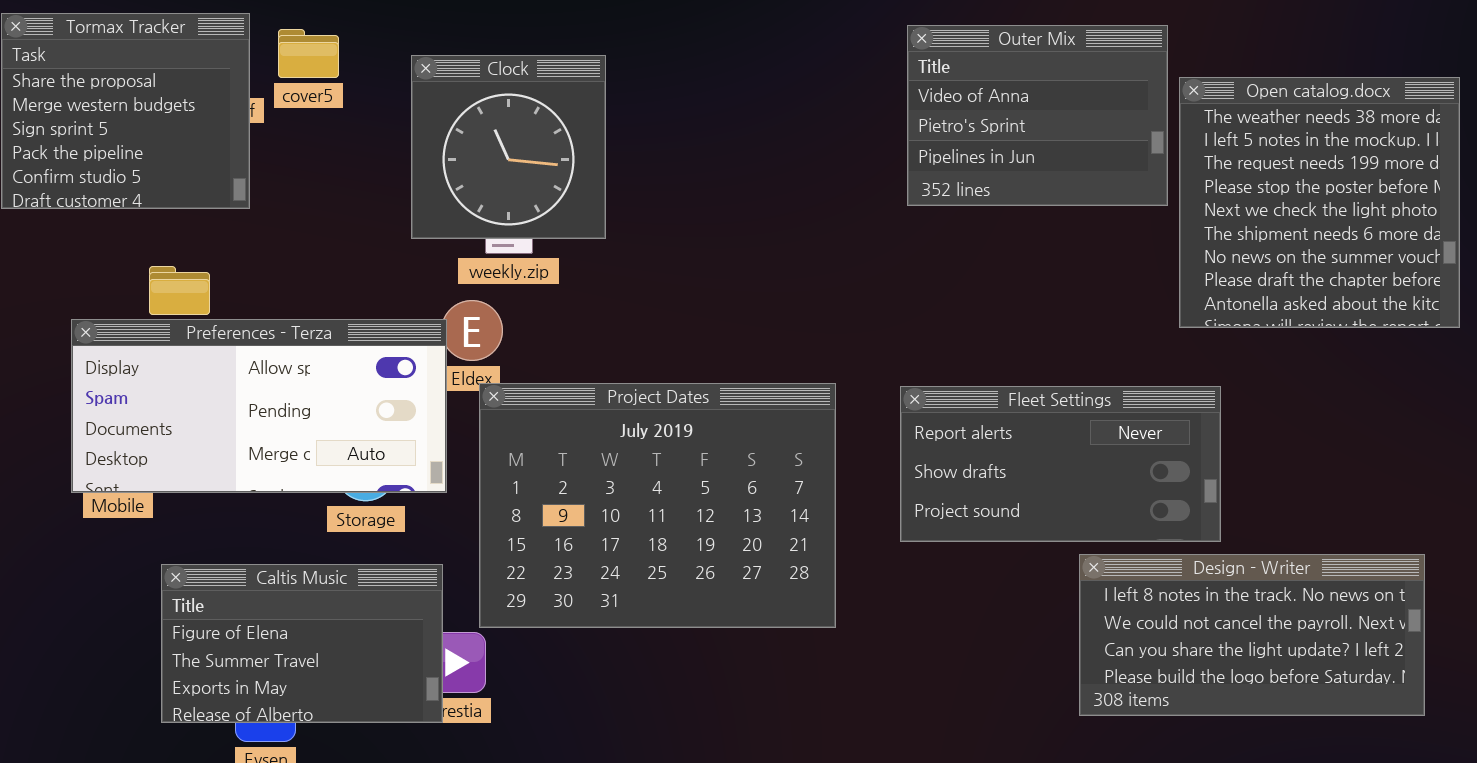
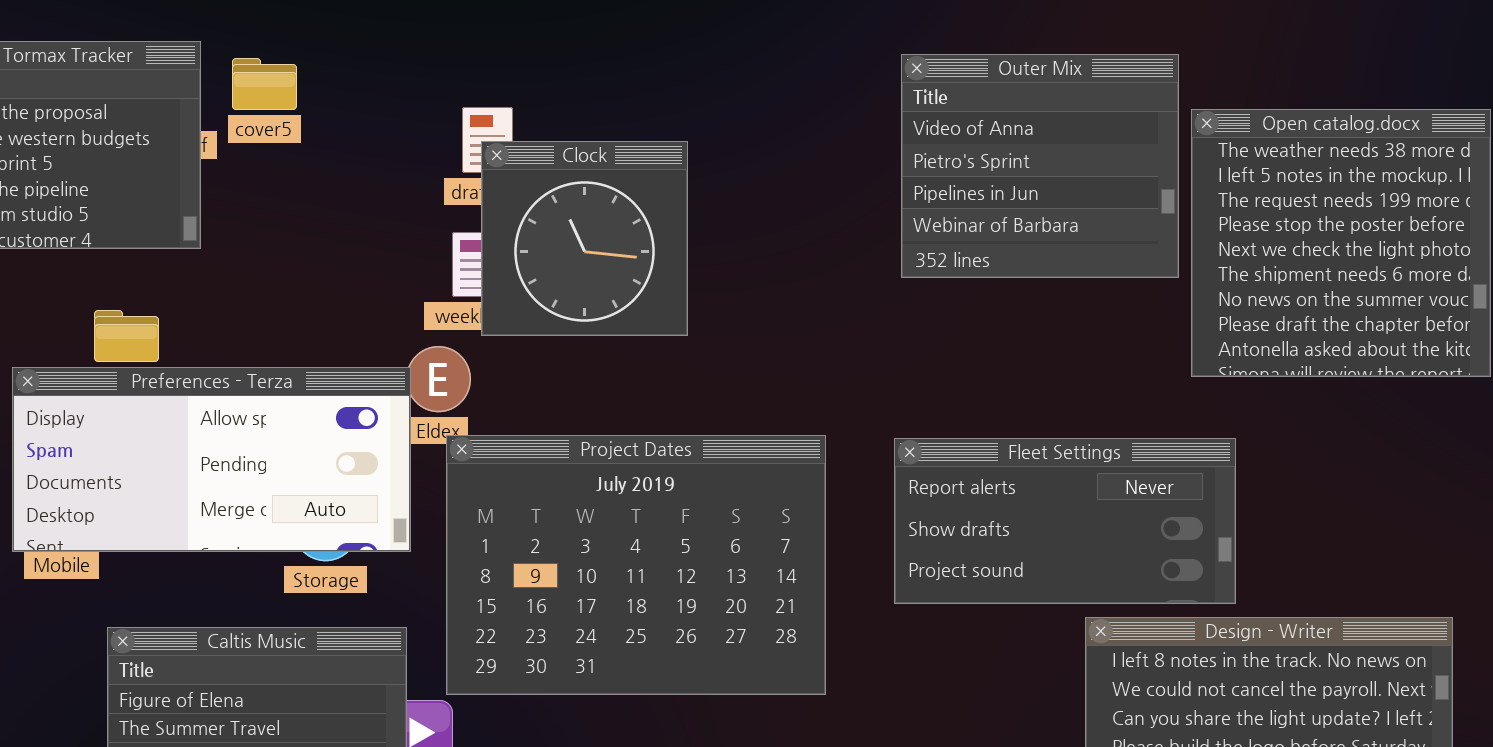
Outer Mix: [907,25,1168,206] -> [901,54,1179,278], resized
Clock: [411,55,606,239] -> [481,141,688,336], moved

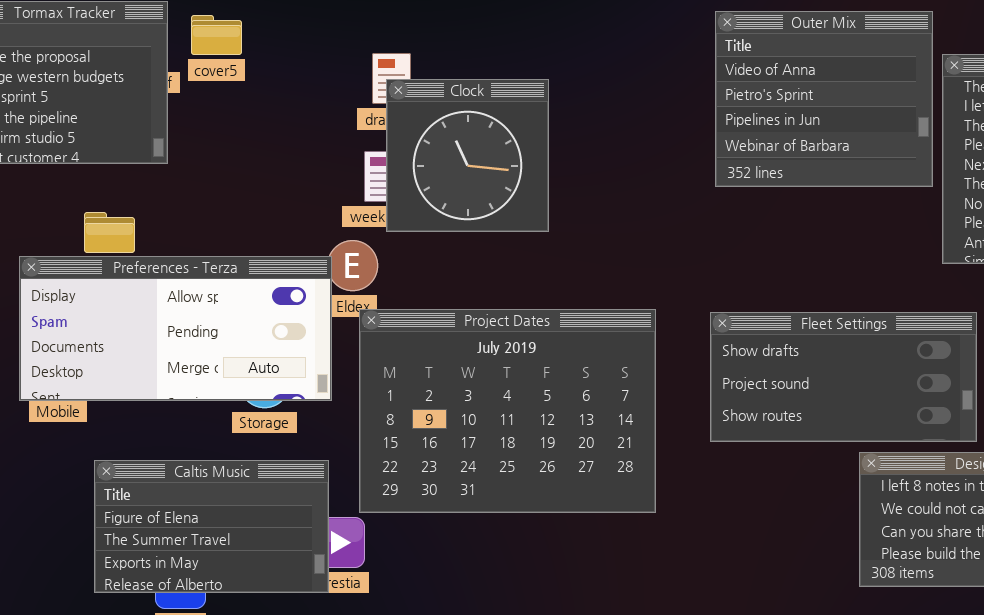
Fleet Settings: [894,438,1236,604] -> [710,312,977,442], scrolled down 1 row

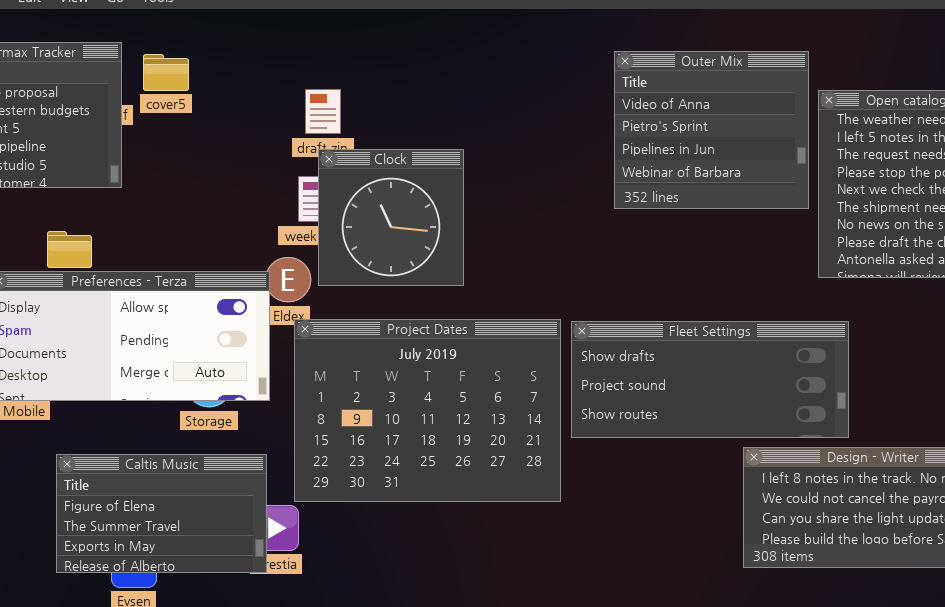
Clock: [386,79,549,232] -> [318,149,464,286], moved
Fleet Settings: [710,312,977,442] -> [571,321,849,438], resized

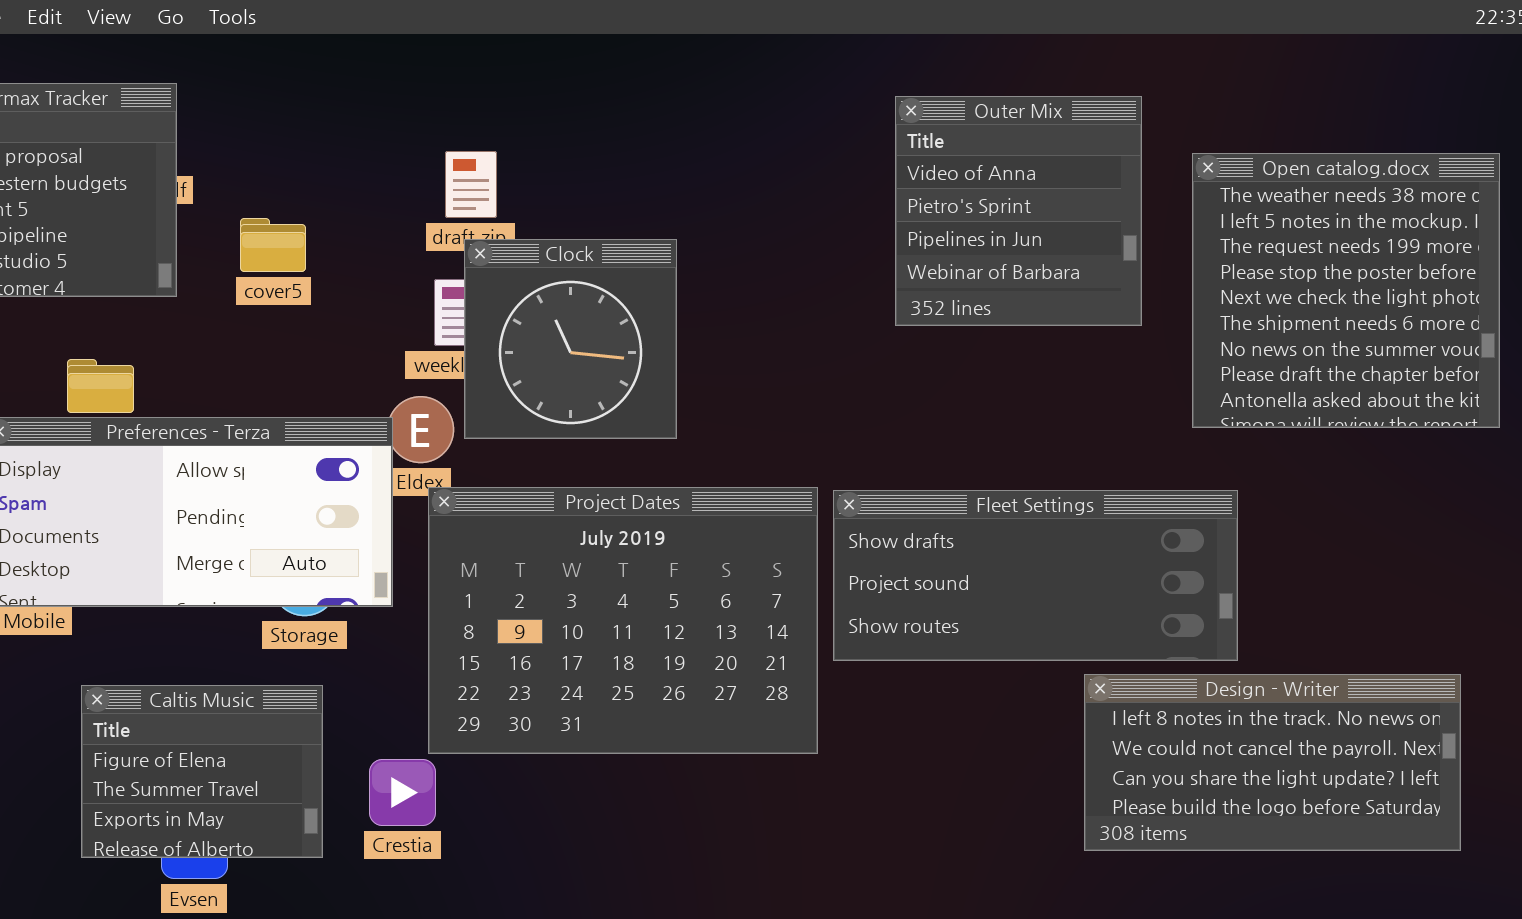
Outer Mix: [614,51,809,209] -> [895,96,1142,326], resized
cover5: [143,54,189,91] -> [240,218,306,272], moved
Caltis Music: [56,454,267,573] -> [81,685,323,858], resized

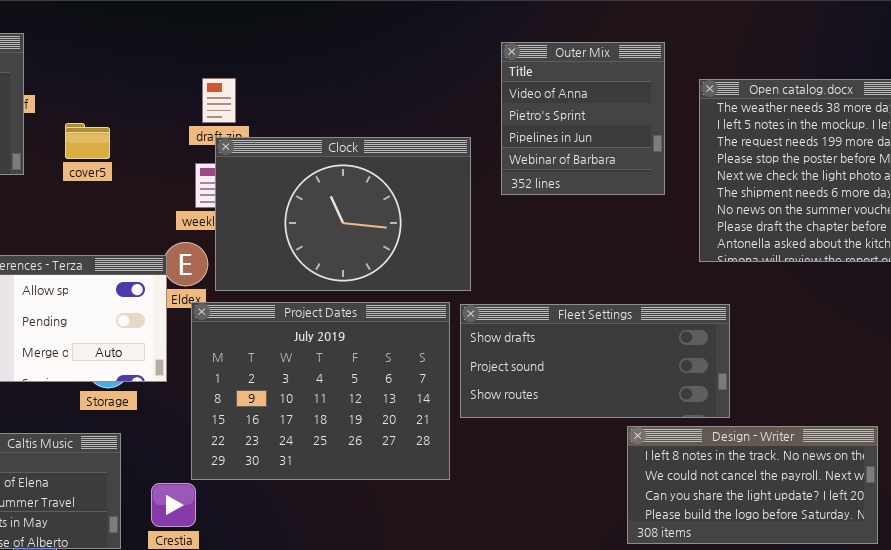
Clock: [464,239,677,439] -> [215,137,471,291], resized

